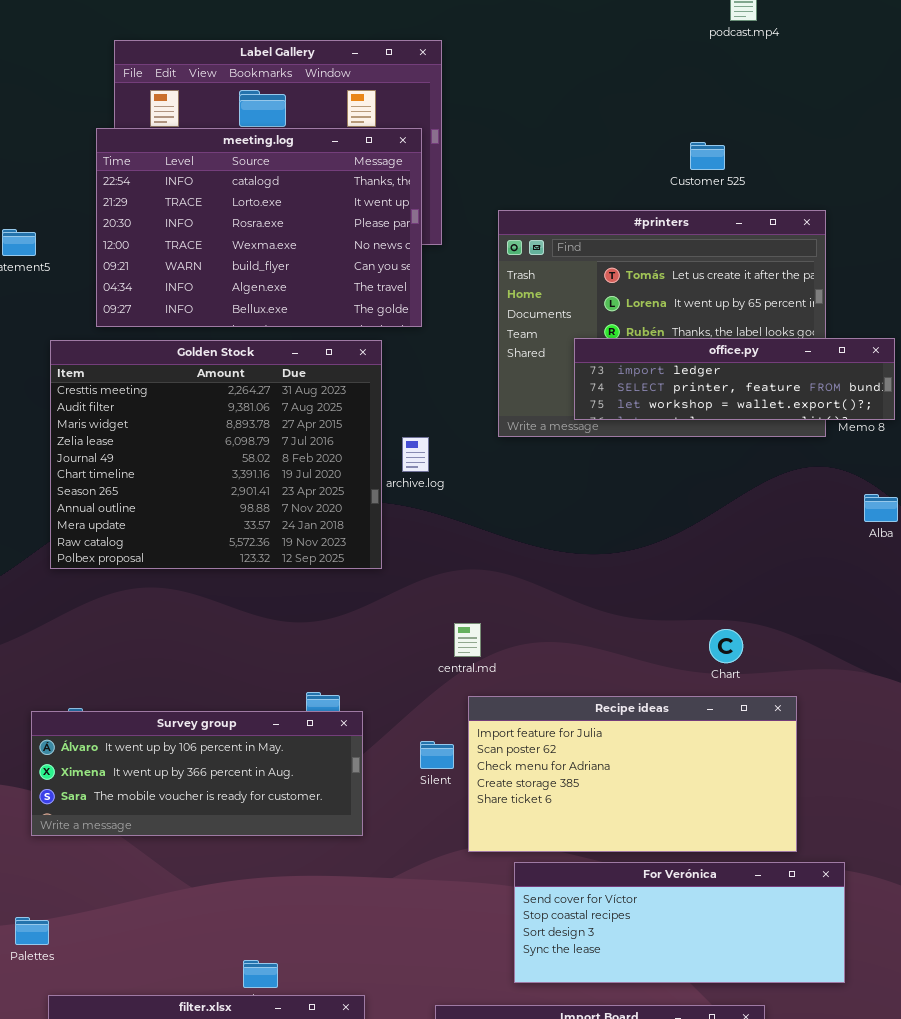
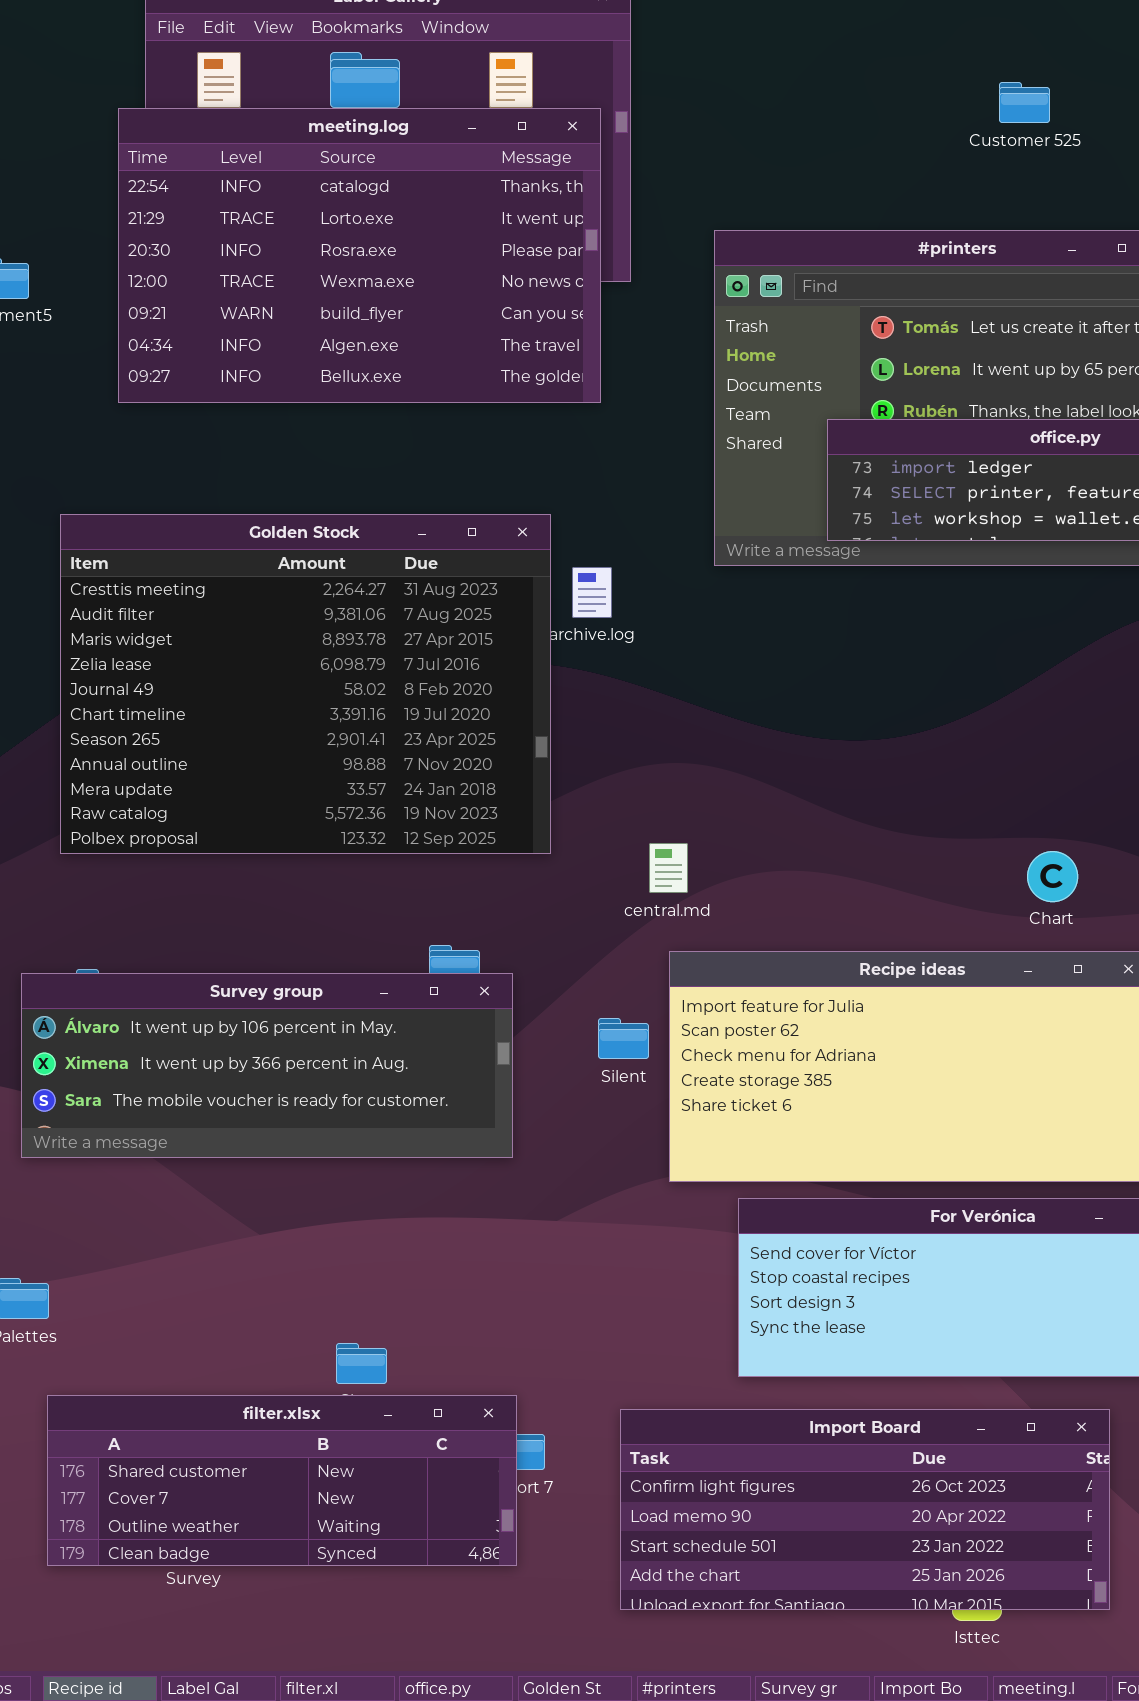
Customer 525: [690,142,725,170] -> [999,82,1050,123], moved
Golden Stock: [50,340,382,569] -> [60,514,551,854], moved

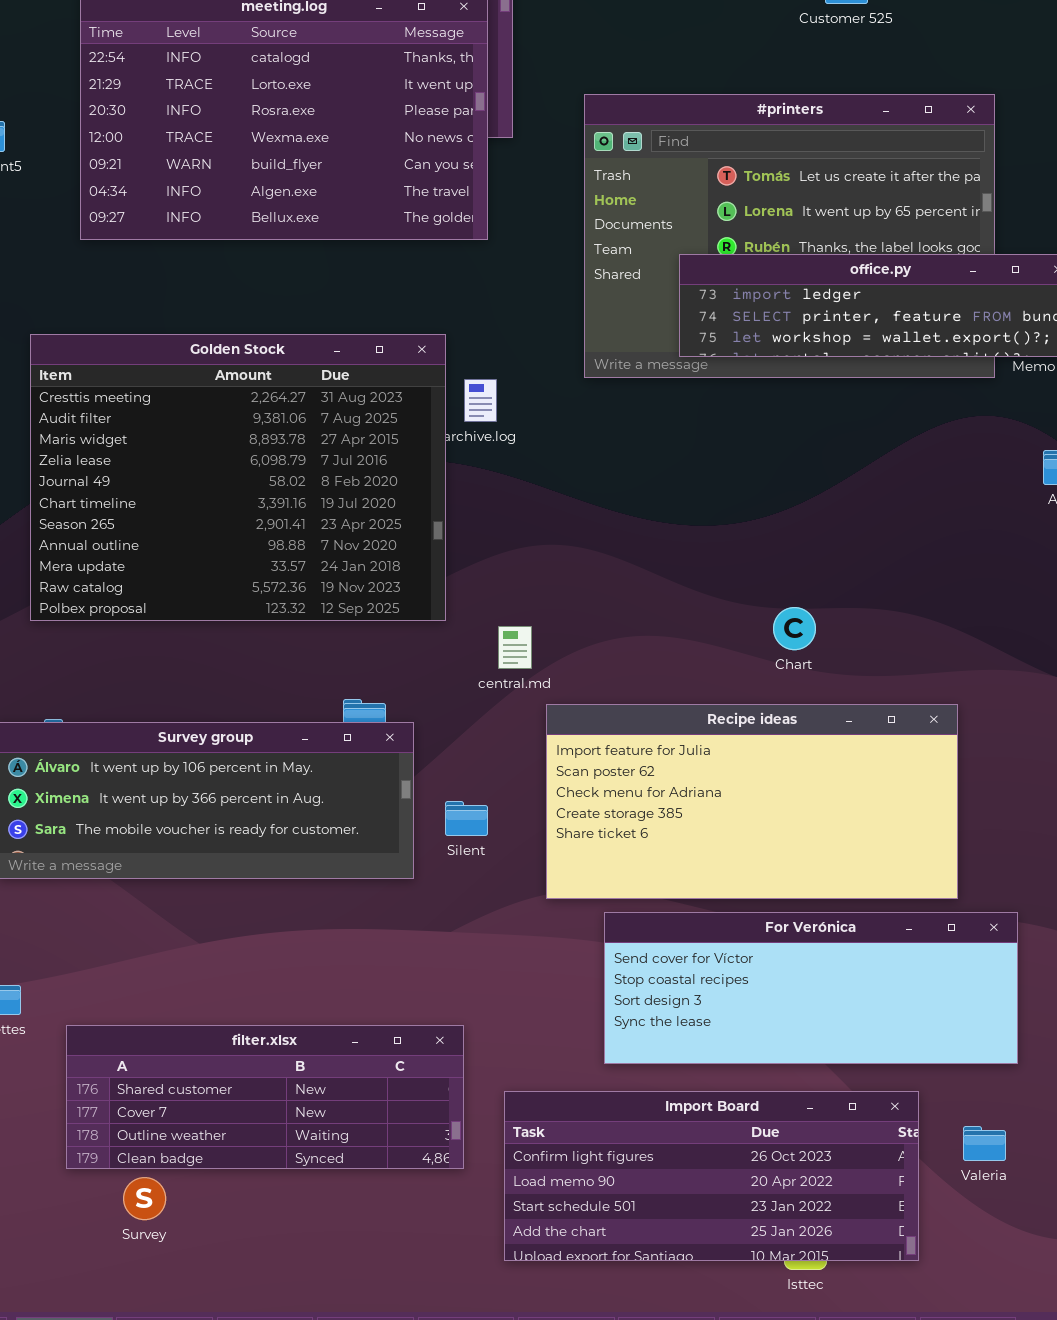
central.md: [649,843,688,893] -> [498,626,532,669], moved
Chart: [1027,851,1078,902] -> [773,607,816,650], moved
Silent: [598,1018,649,1059] -> [445,801,488,836], moved
filter.xlsx: [47,1395,517,1566] -> [66,1025,464,1169], moved

